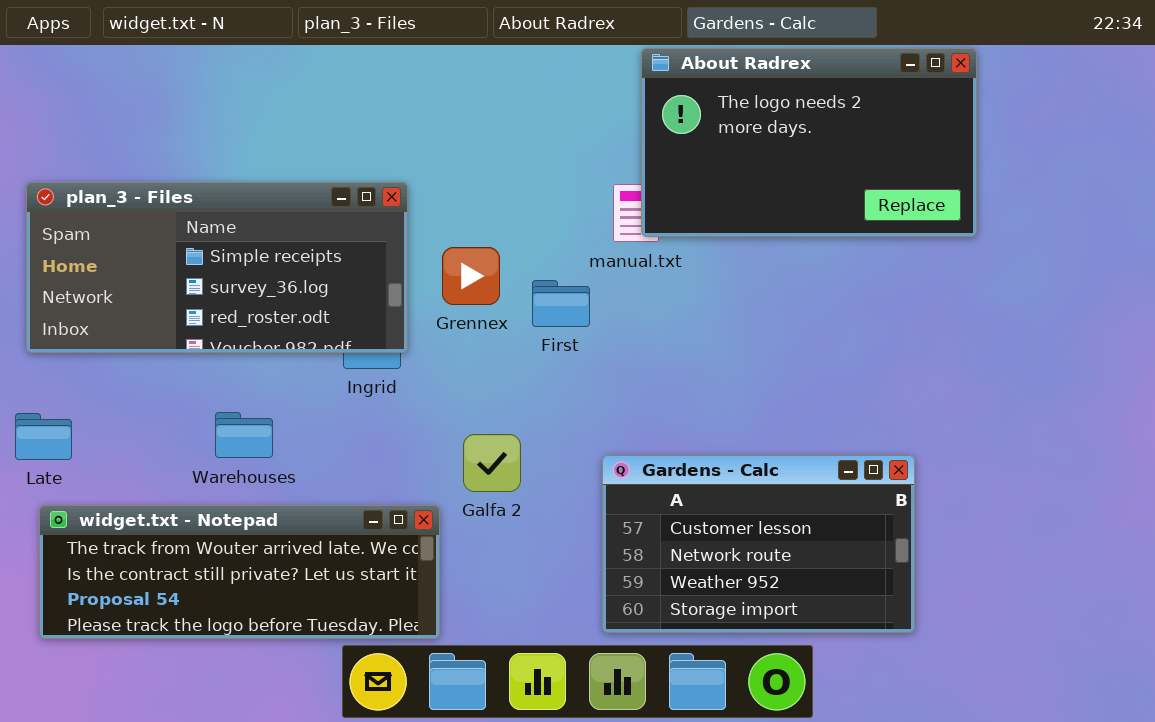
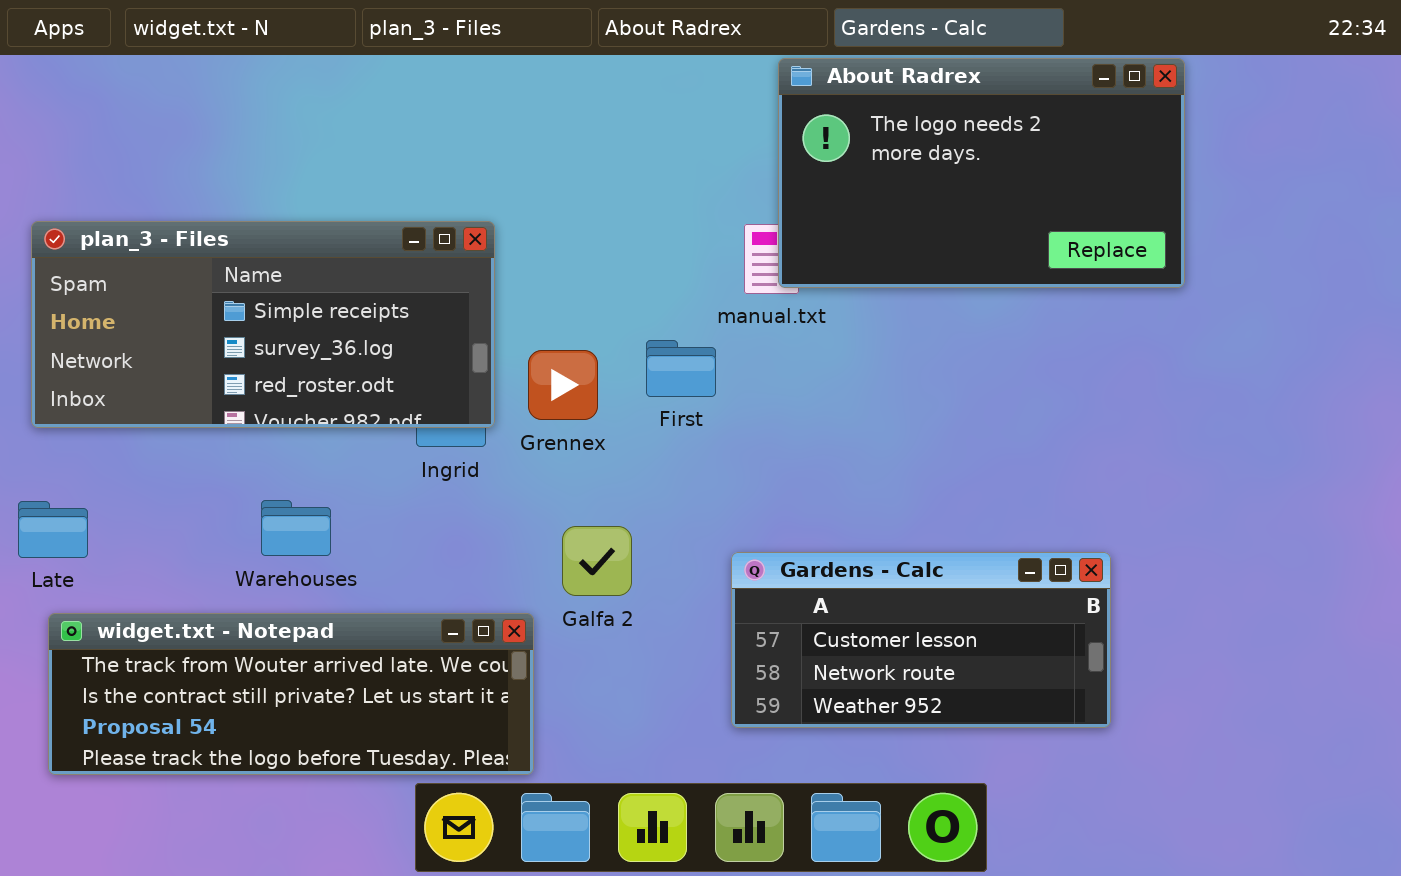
Grennex: [442,247,500,305] -> [528,350,598,420], moved
Gardens - Calc: [602,455,915,633] -> [731,552,1111,728], resized

